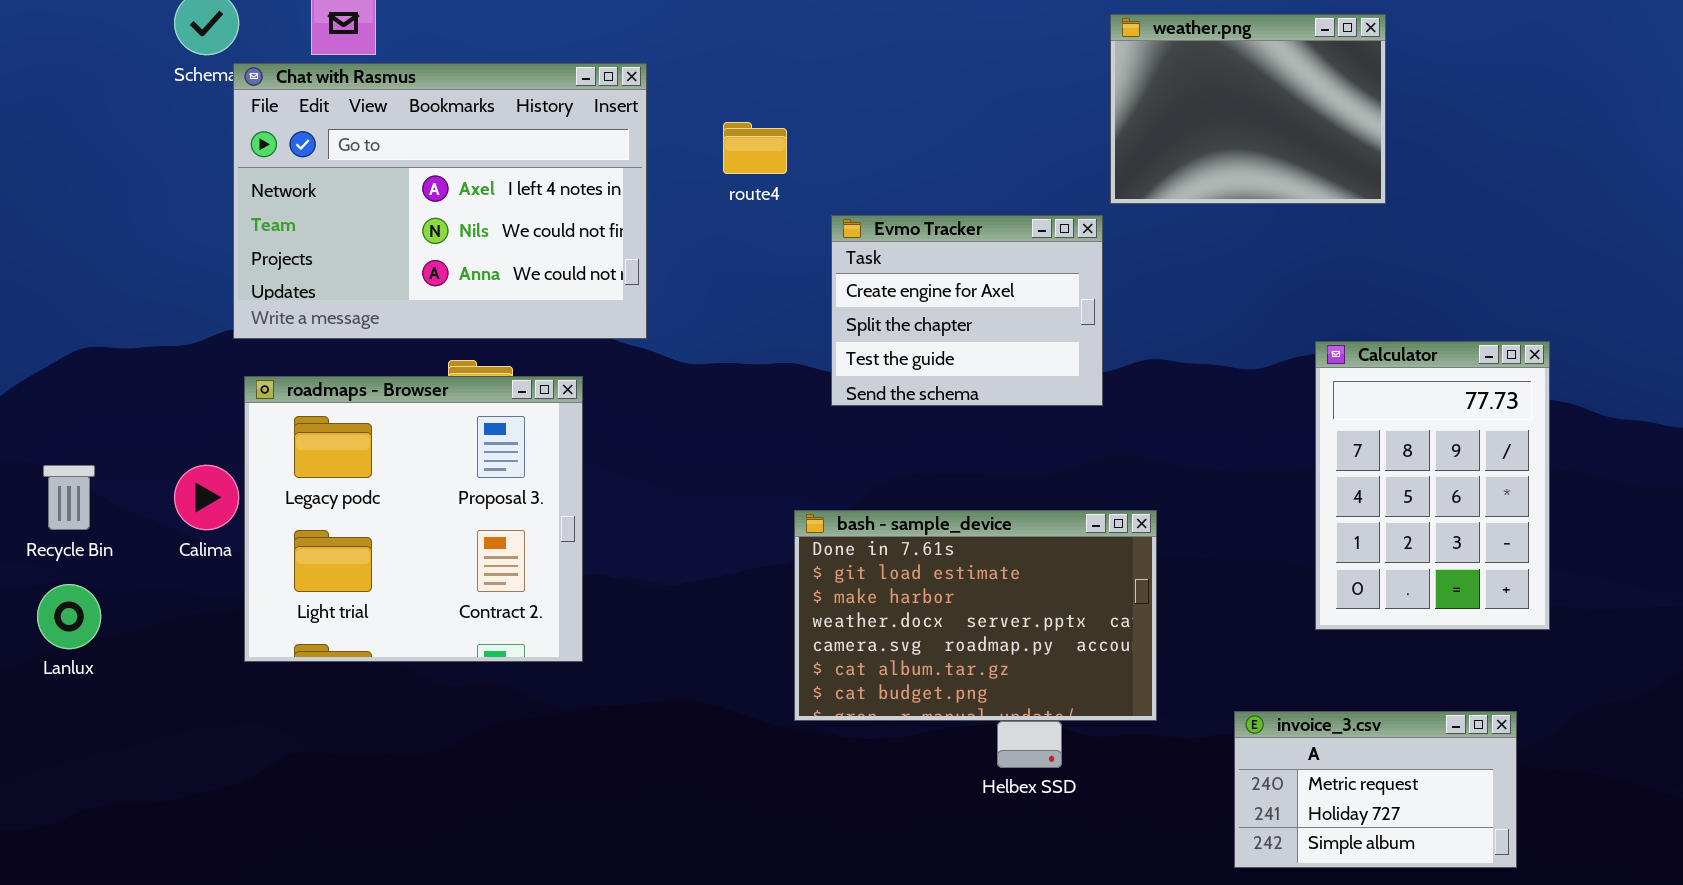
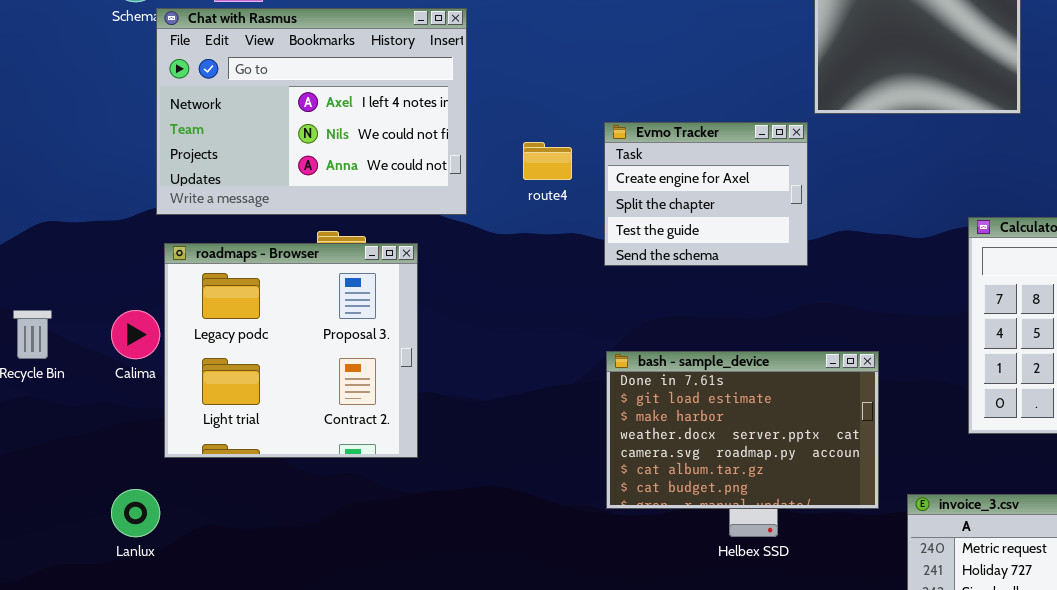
route4: [723,122,787,174] -> [523,142,572,180], moved
bash - sample_device: [794,510,1157,721] -> [606,351,879,509], moved
Lanlux: [37,584,101,649] -> [111,489,160,537], moved

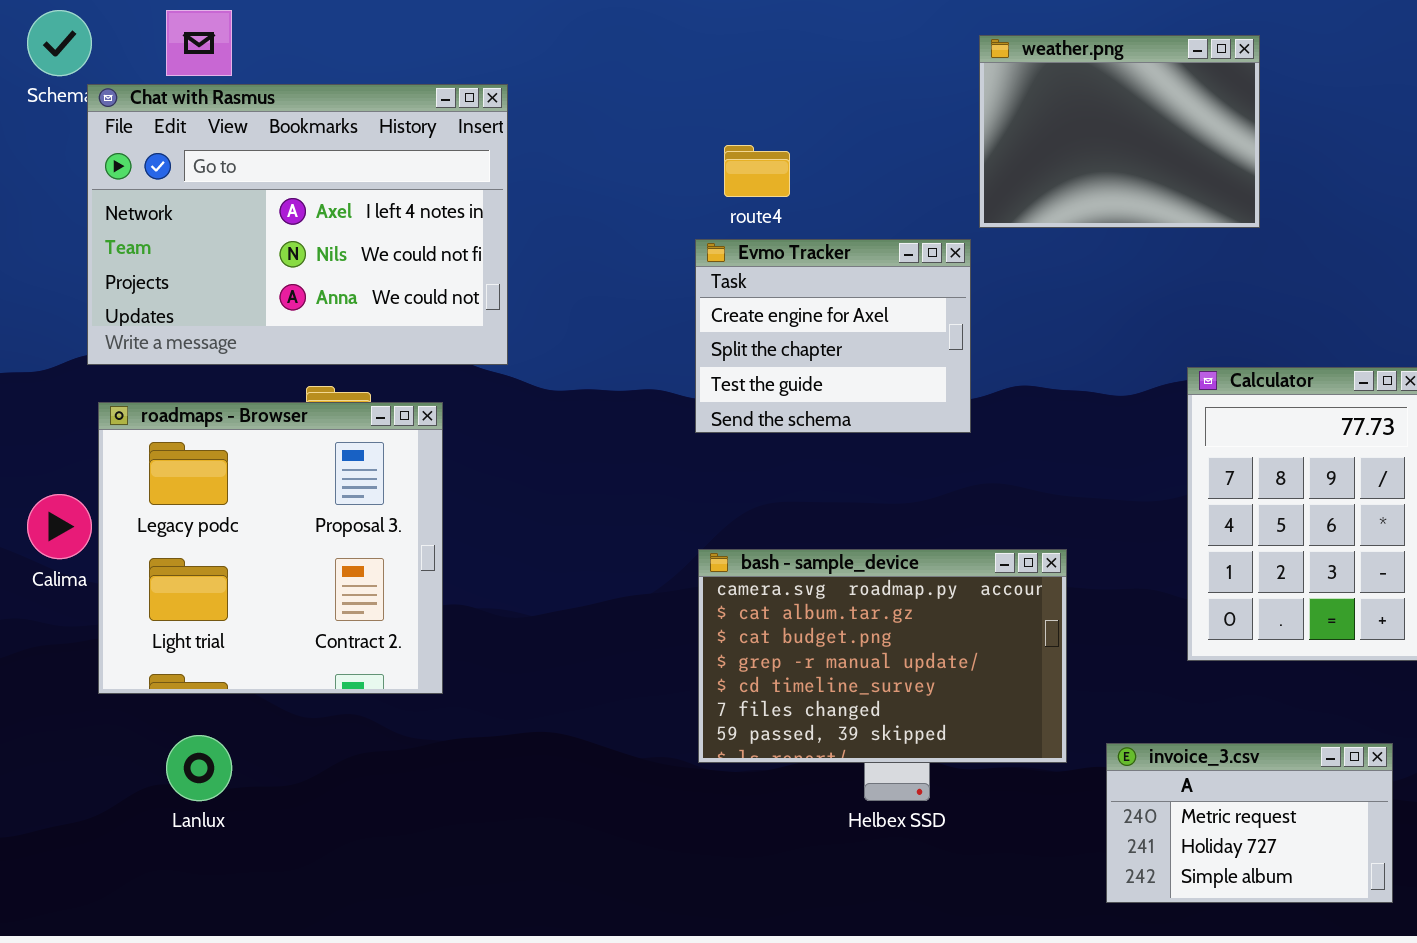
route4: [523,142,572,180] -> [724,145,790,197], moved
bash - sample_device: [606,351,879,509] -> [698,549,1067,763], scrolled down 4 rows
Lanlux: [111,489,160,537] -> [166,735,232,801], moved

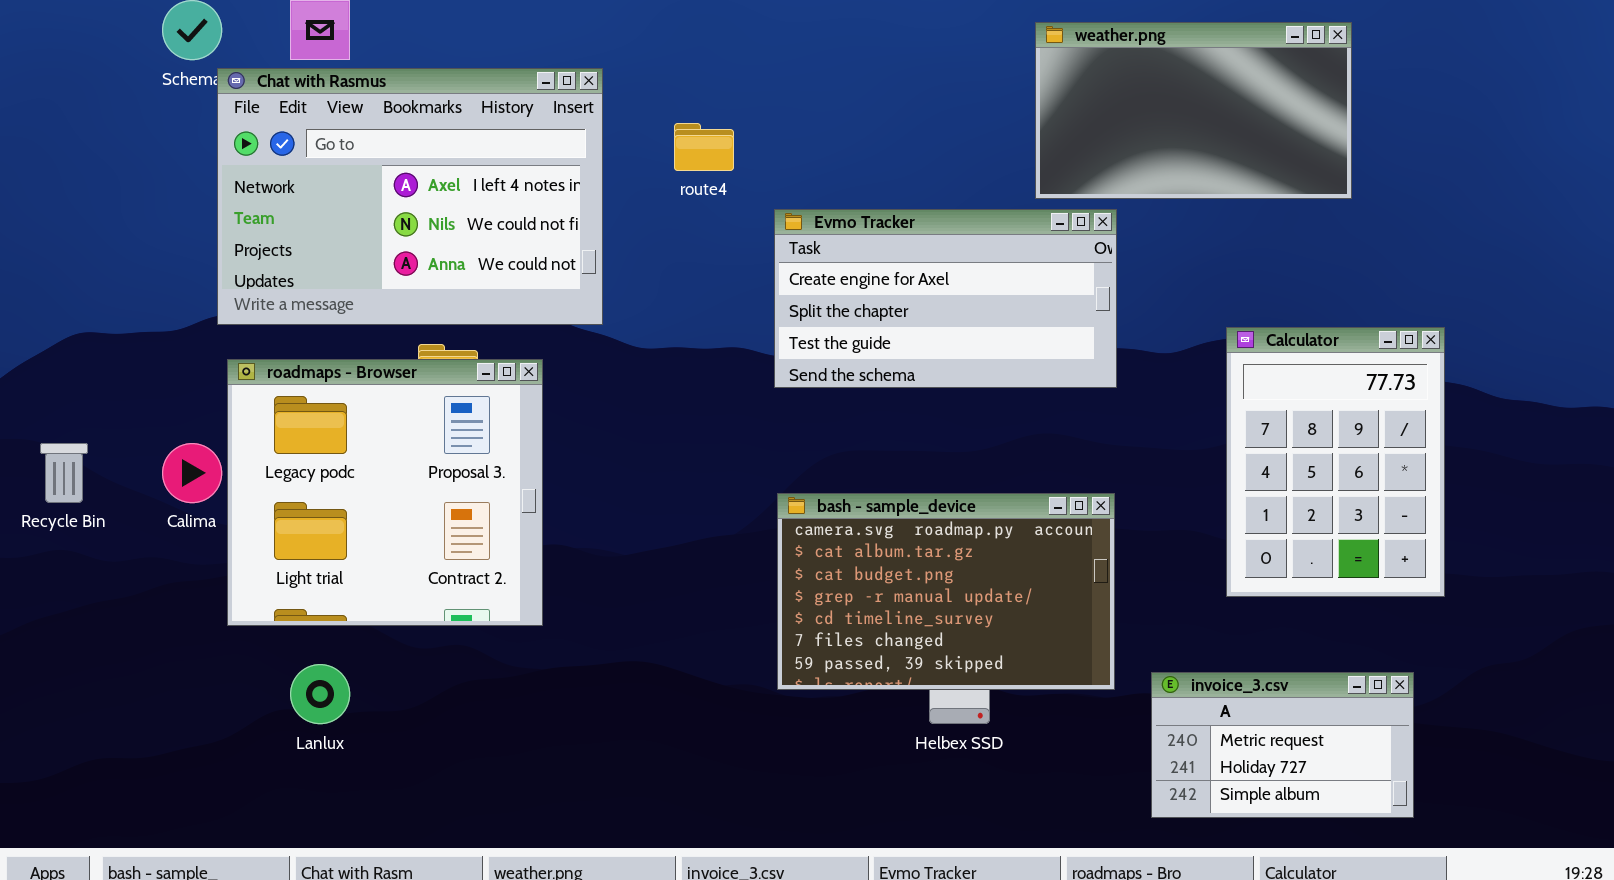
weather.png: [979,35,1260,228] -> [1035,22,1352,199], resized
route4: [724,145,790,197] -> [674,123,734,171], moved
Evmo Tracker: [695,239,971,433] -> [774,209,1117,388], resized

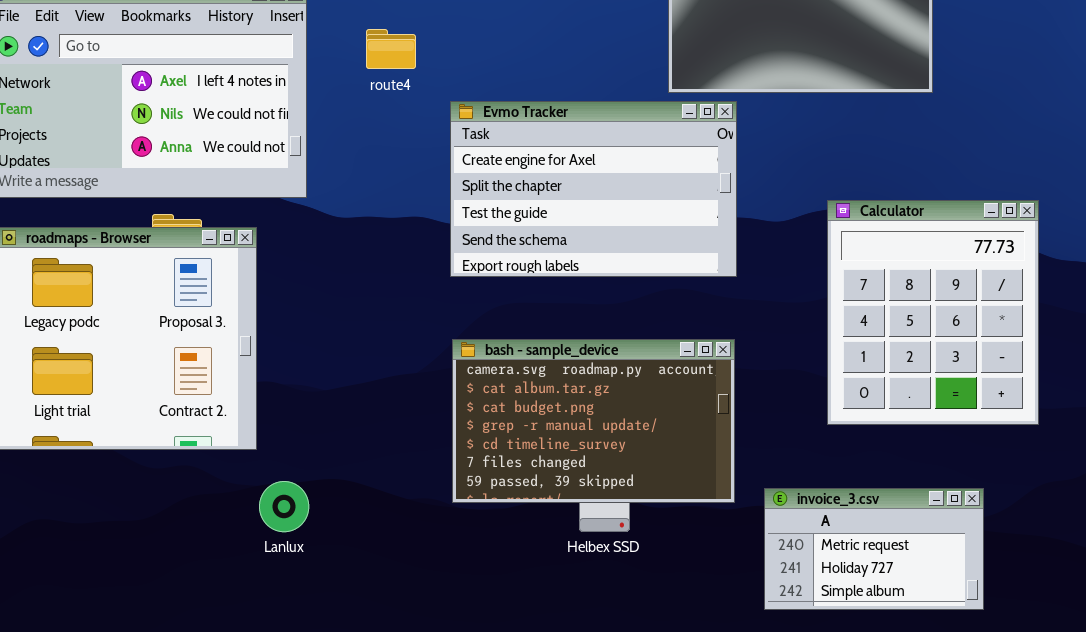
Evmo Tracker: [774,209,1117,388] -> [450,101,737,277], resized
Calculator: [1226,327,1445,597] -> [827,200,1039,425], resized
Lanlux: [290,664,350,724] -> [259,481,309,532], moved

